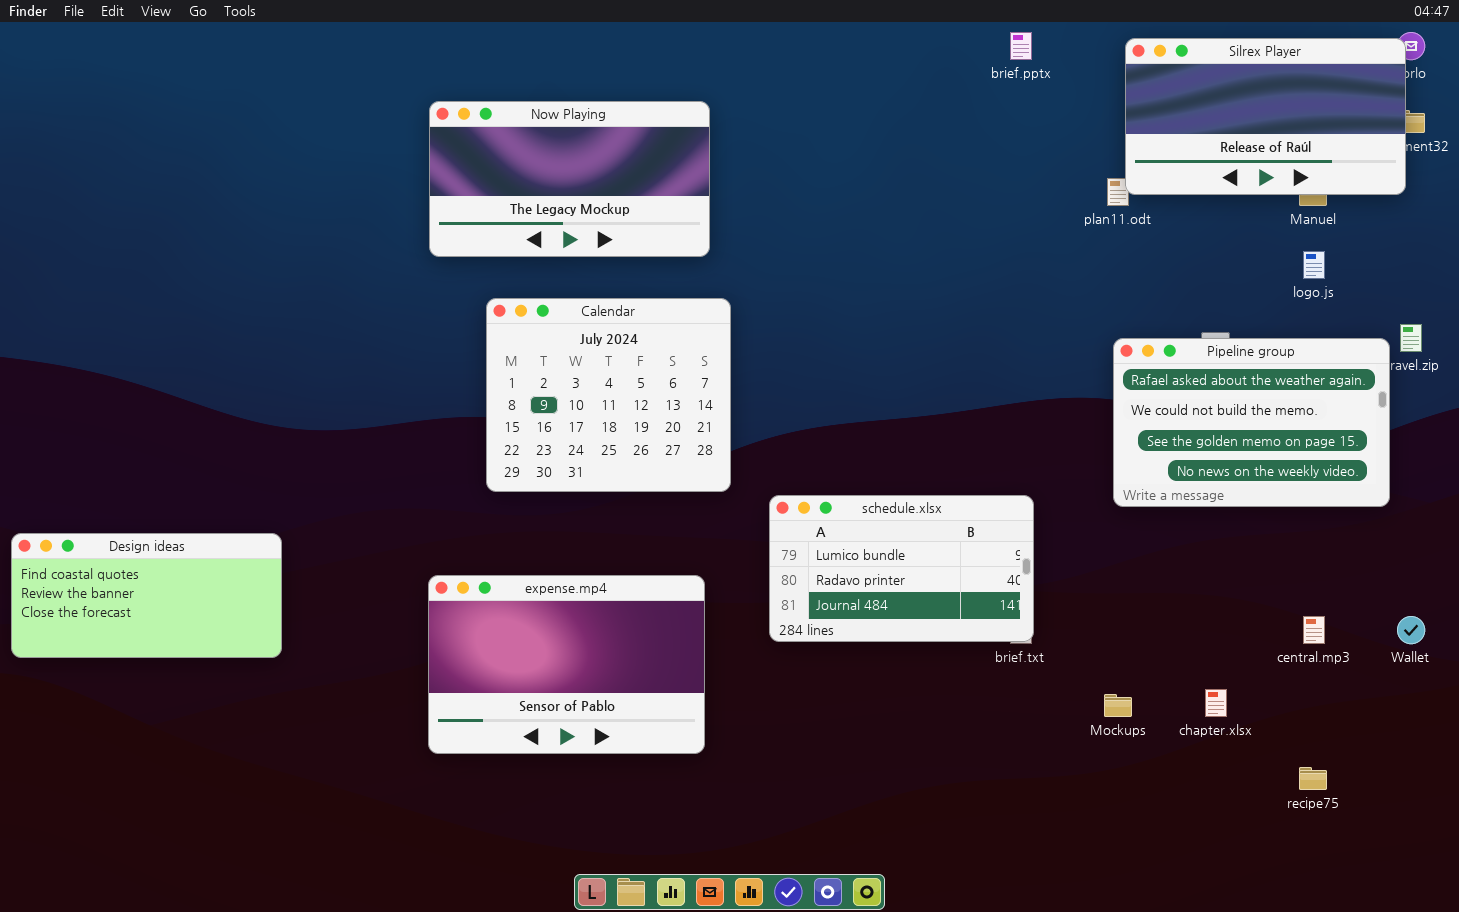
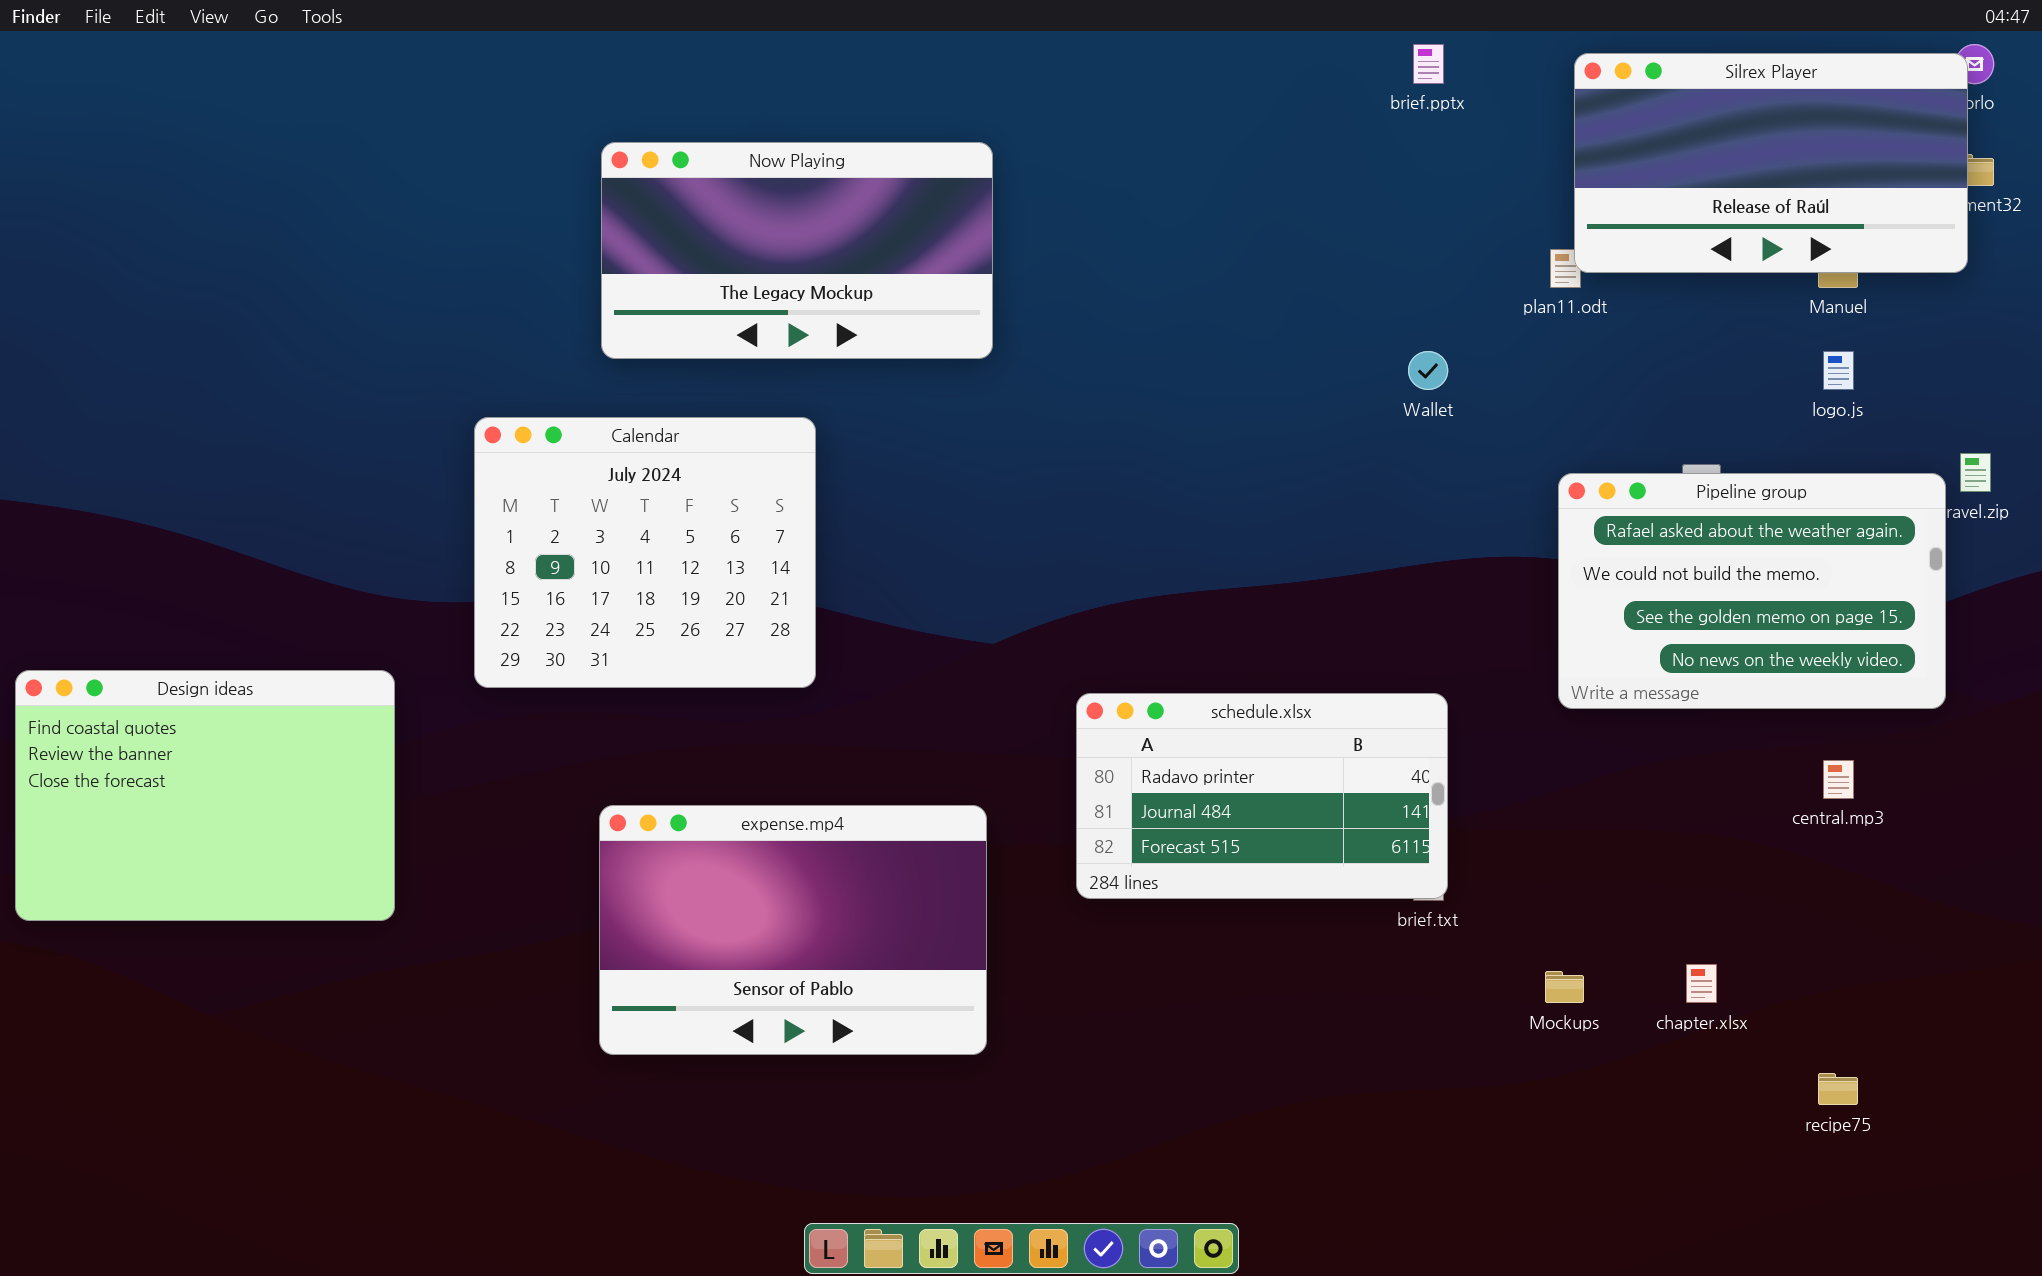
Calendar: [486,298,731,492] -> [474,417,816,688], moved
schedule.xlsx: [769,495,1034,642] -> [1076,693,1448,899], scrolled down 1 row
Design ideas: [11,533,282,658] -> [15,670,395,921], resized
central.mp3: [1303,616,1325,644] -> [1823,760,1854,799], moved
Wallet: [1397,616,1425,644] -> [1408,351,1448,390], moved

